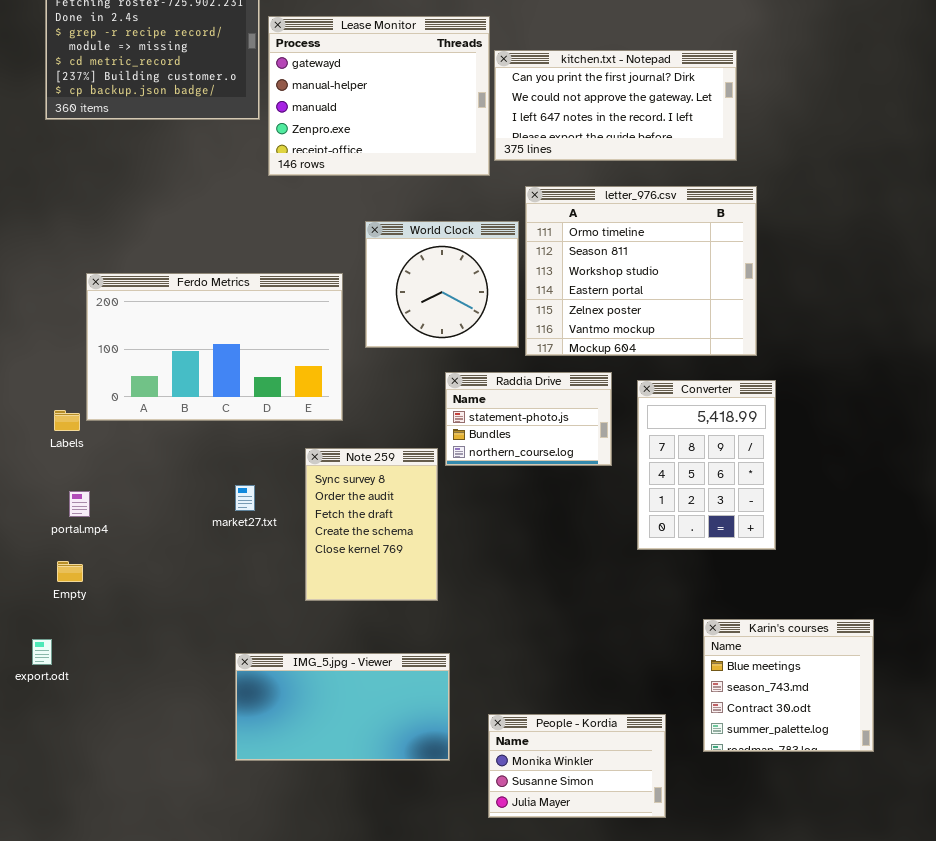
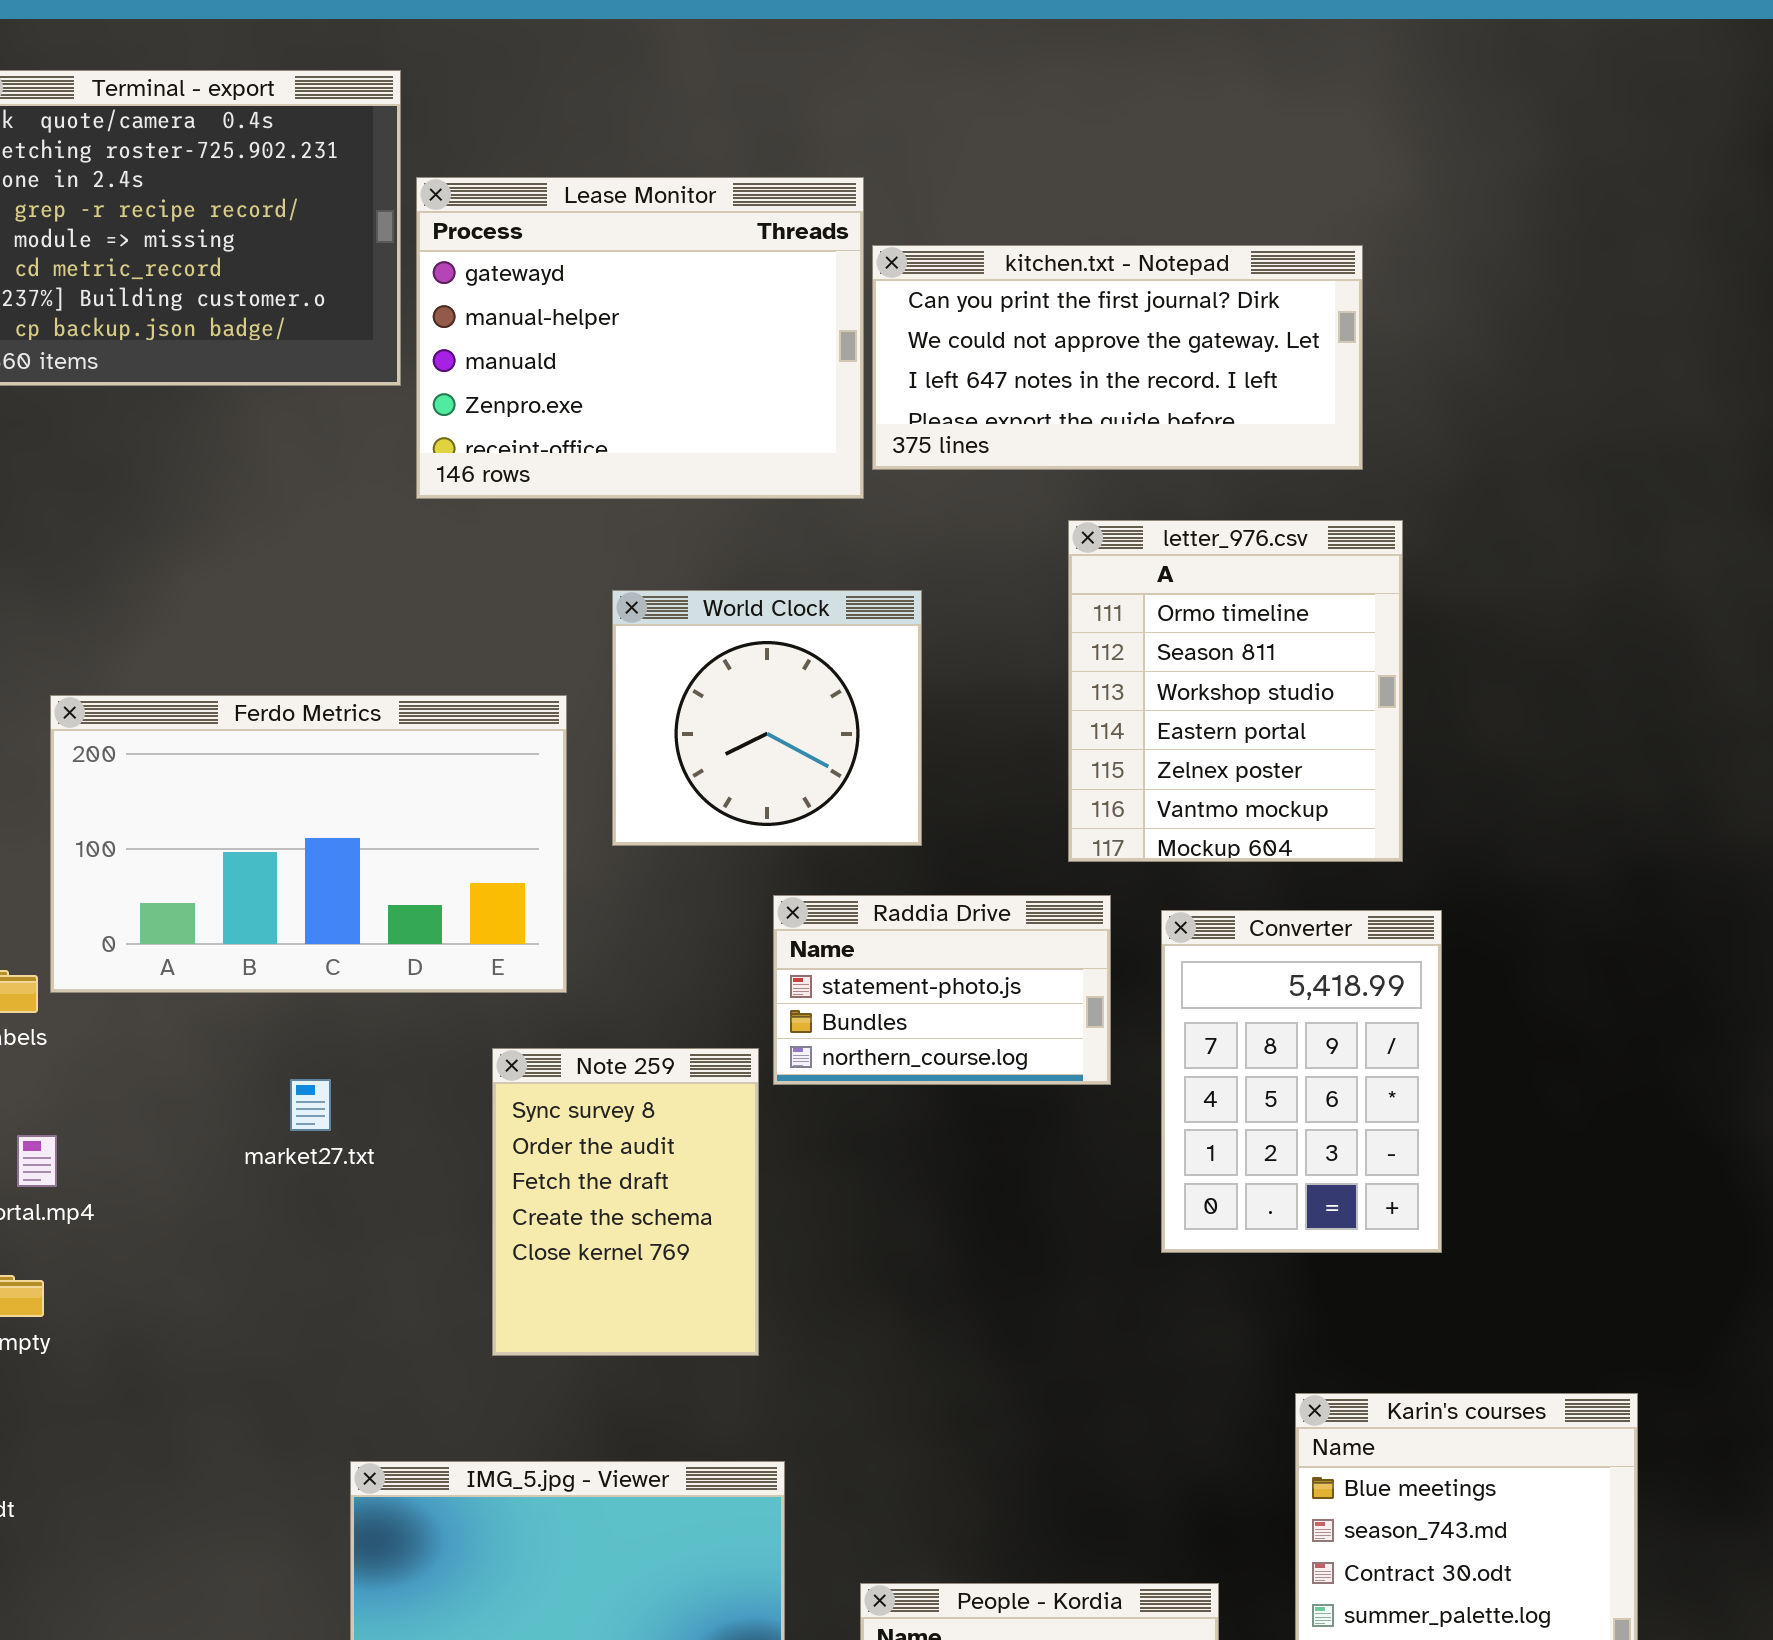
letter_976.csv: [525,186,757,356] -> [1068,520,1403,862], resized
market27.txt: [235,485,255,511] -> [290,1079,331,1131], moved

